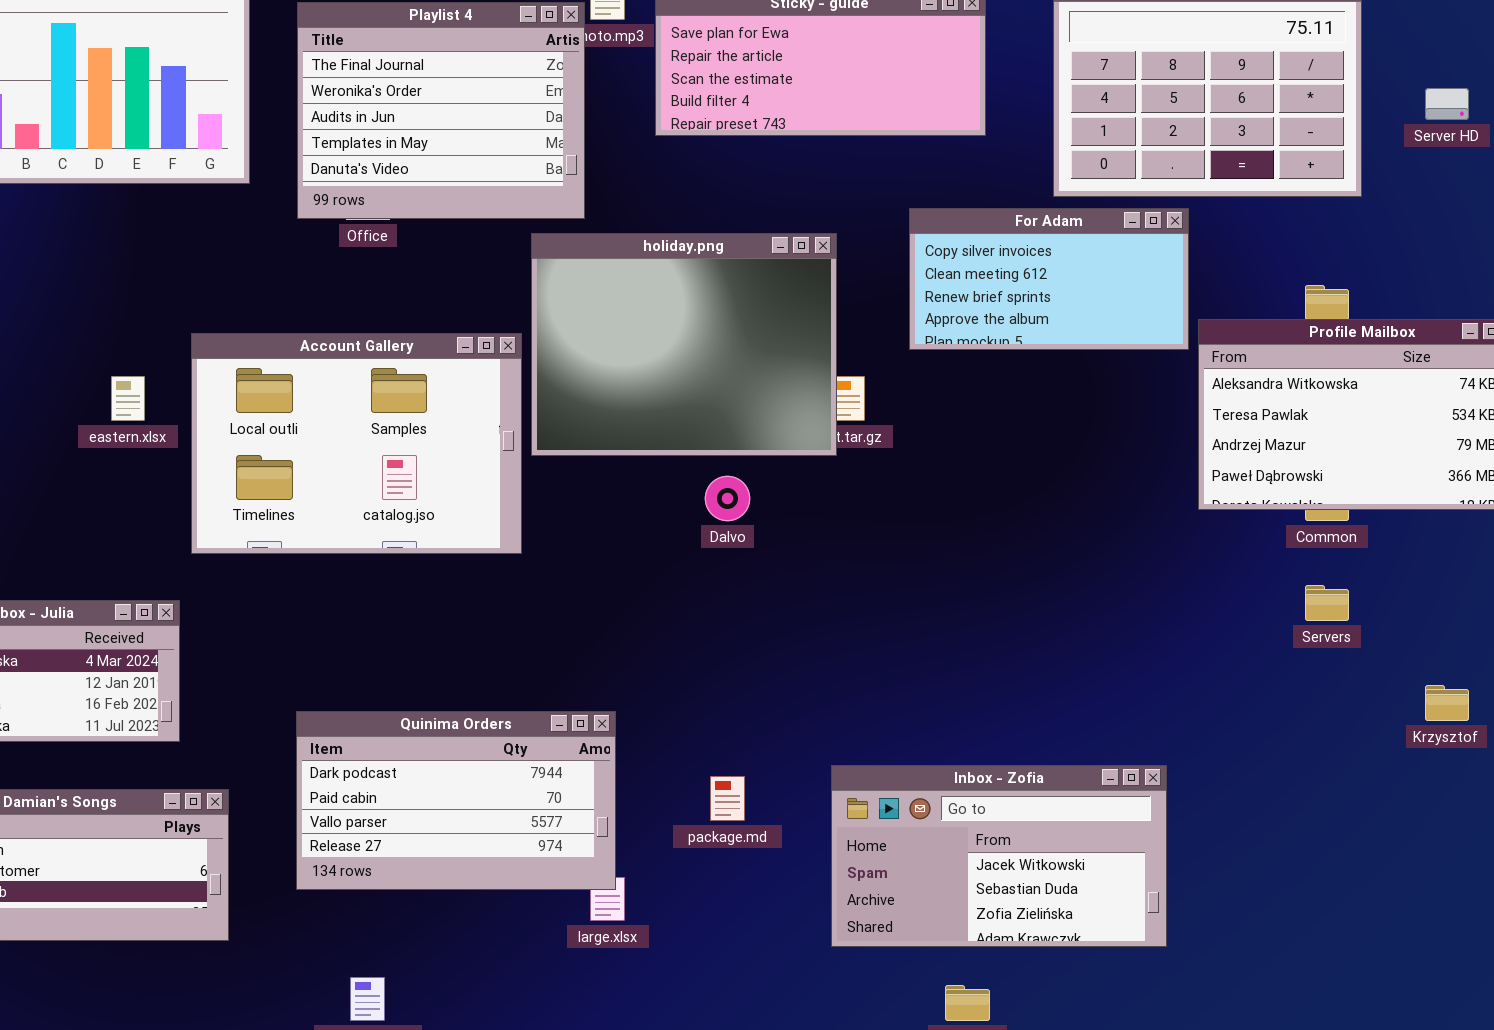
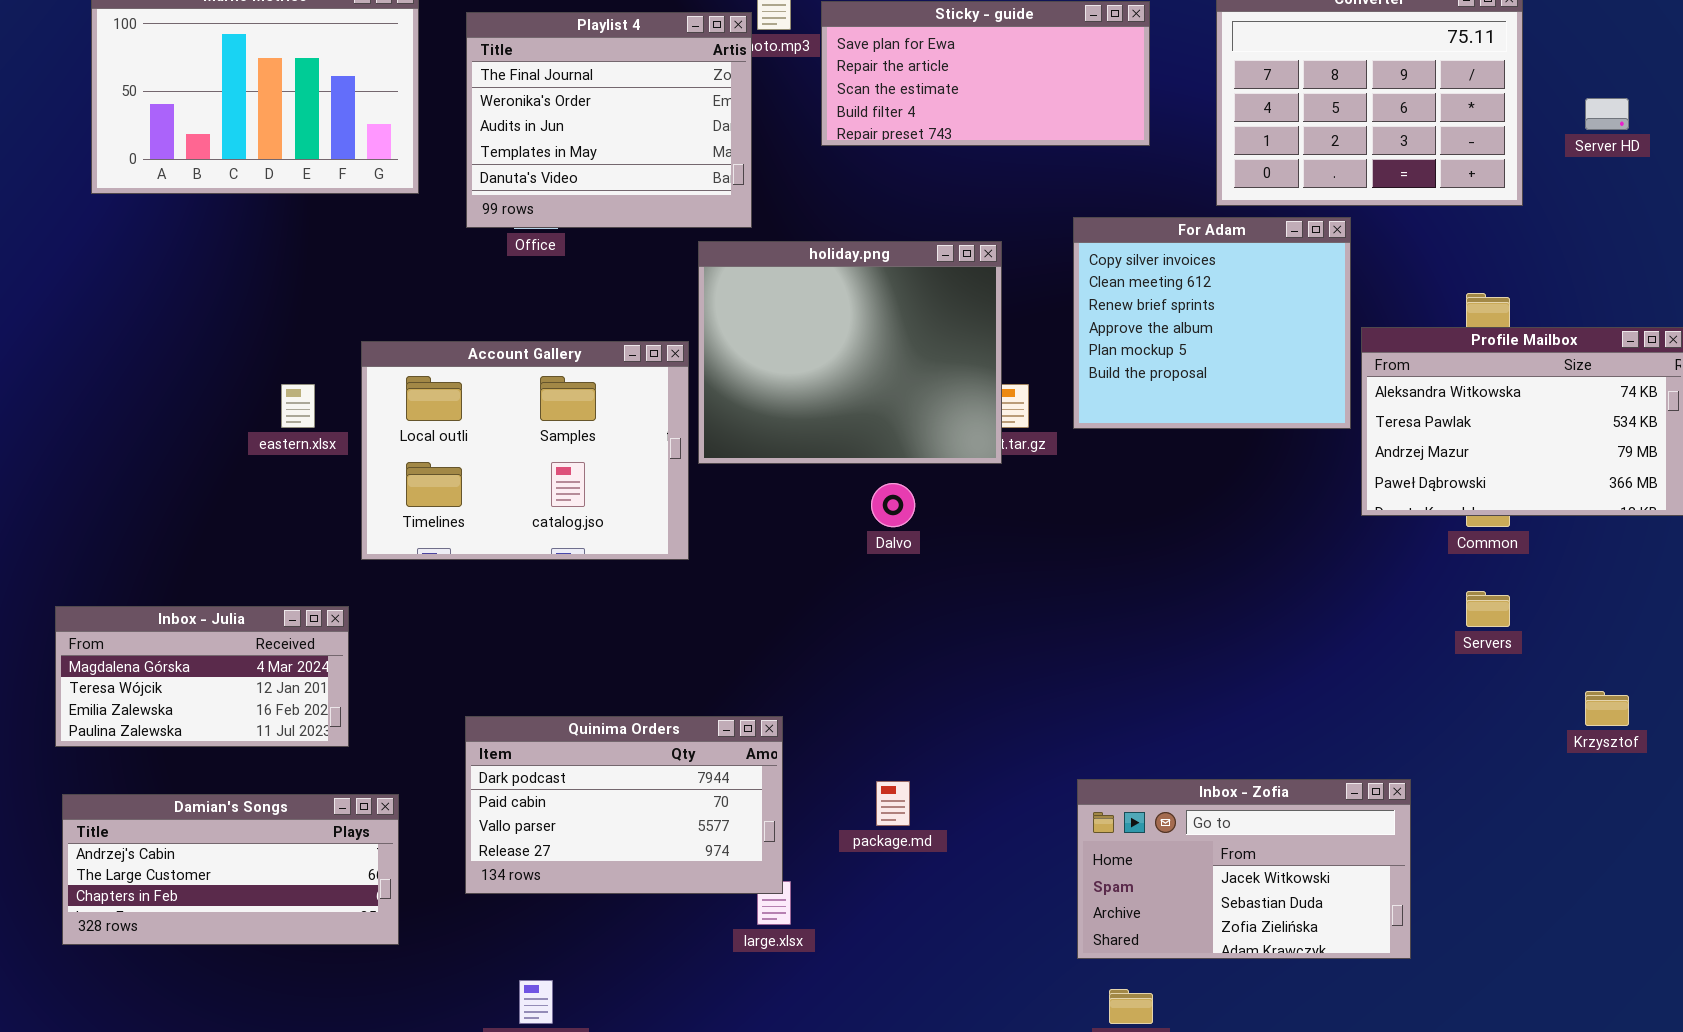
For Adam: [909,208,1189,350] -> [1073,217,1351,429], resized
Inbox - Zofia: [831,765,1167,947] -> [1077,779,1411,959], moved

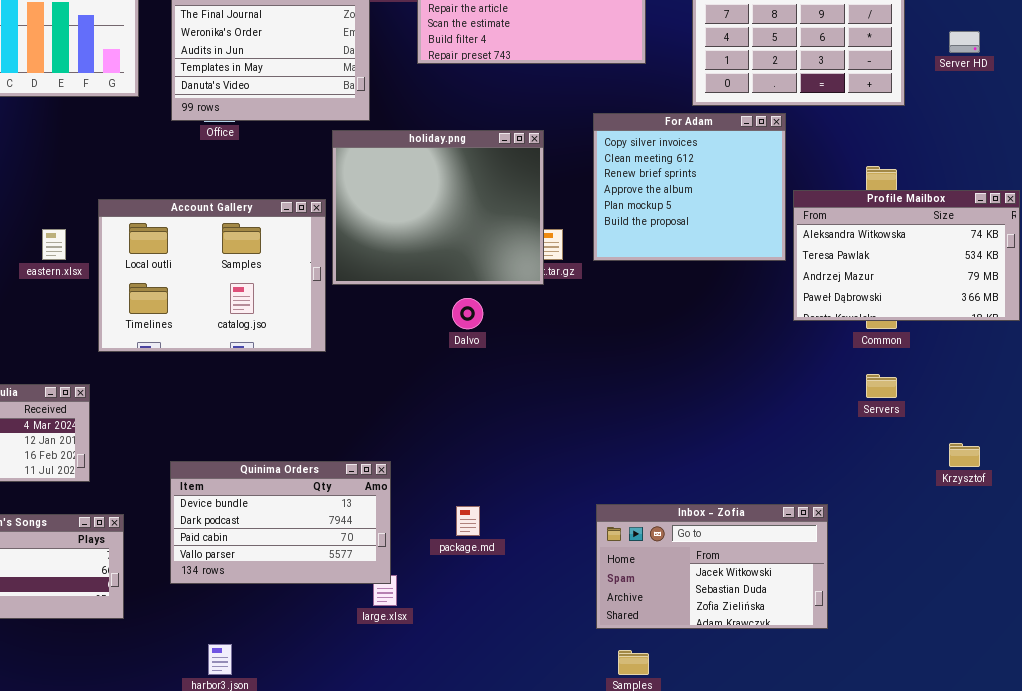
Quinima Orders: [465,716,783,894] -> [170,461,391,584], scrolled up 1 row

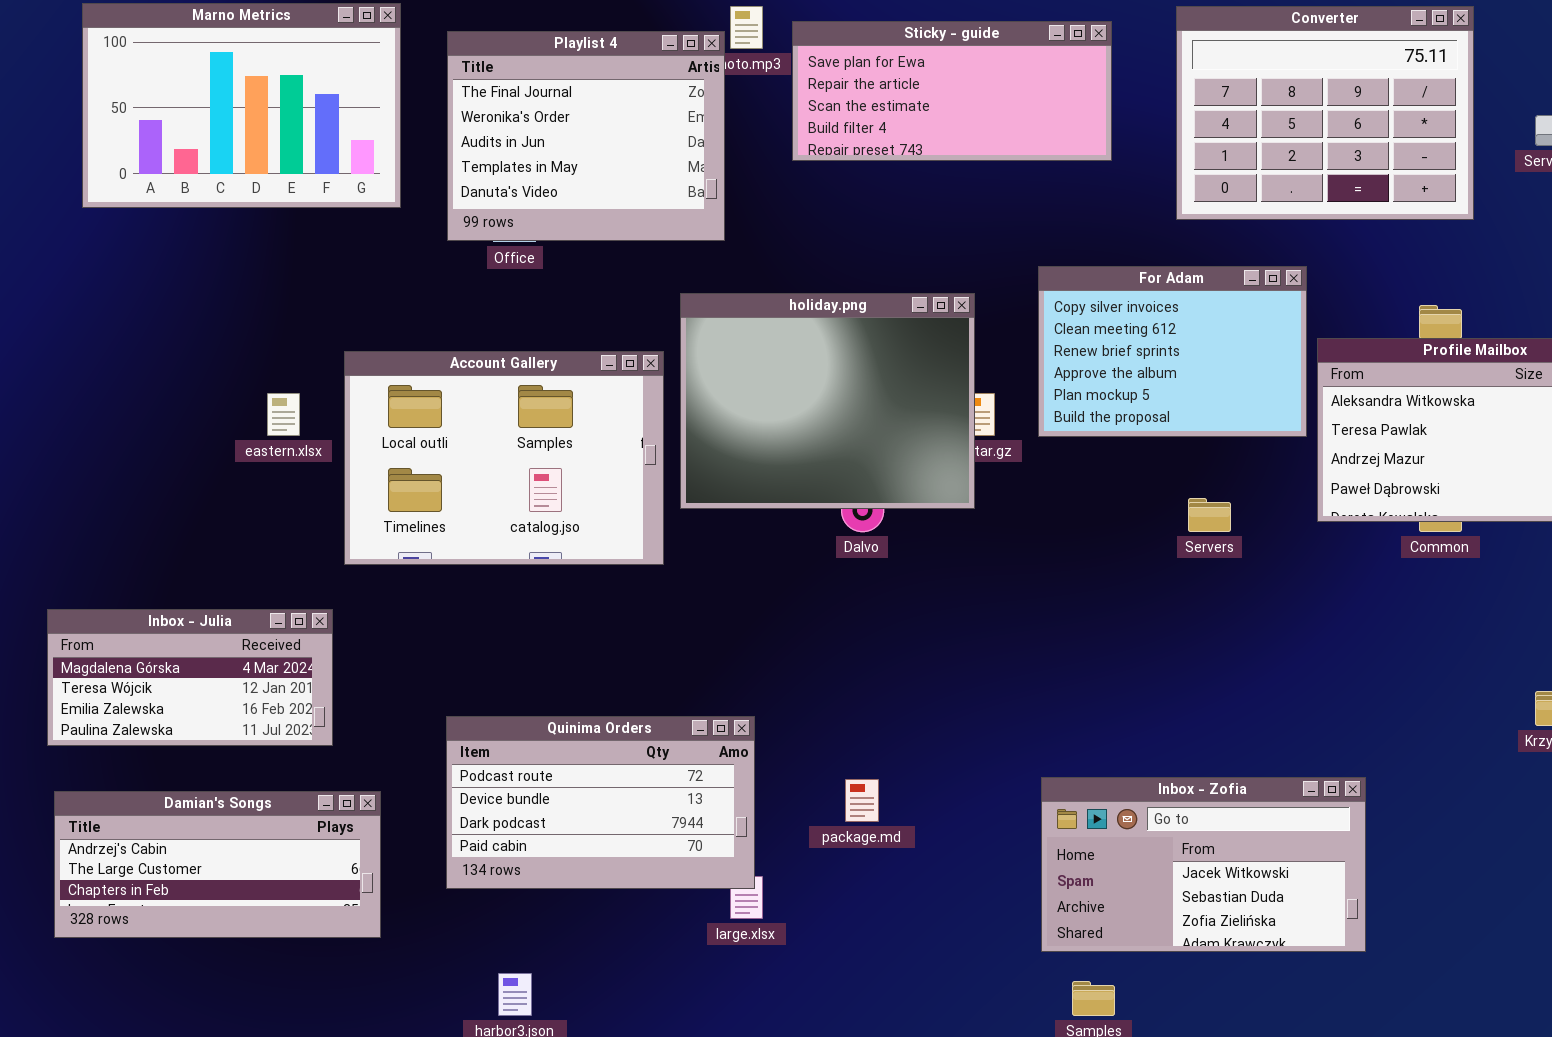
For Adam: [593,113,786,261] -> [1038,266,1307,437], resized
holiday.png: [332,130,544,285] -> [680,293,975,509], moved
Servers: [866,374,897,398] -> [1188,498,1231,532], moved
Quinima Orders: [170,461,391,584] -> [446,716,755,889], scrolled up 1 row

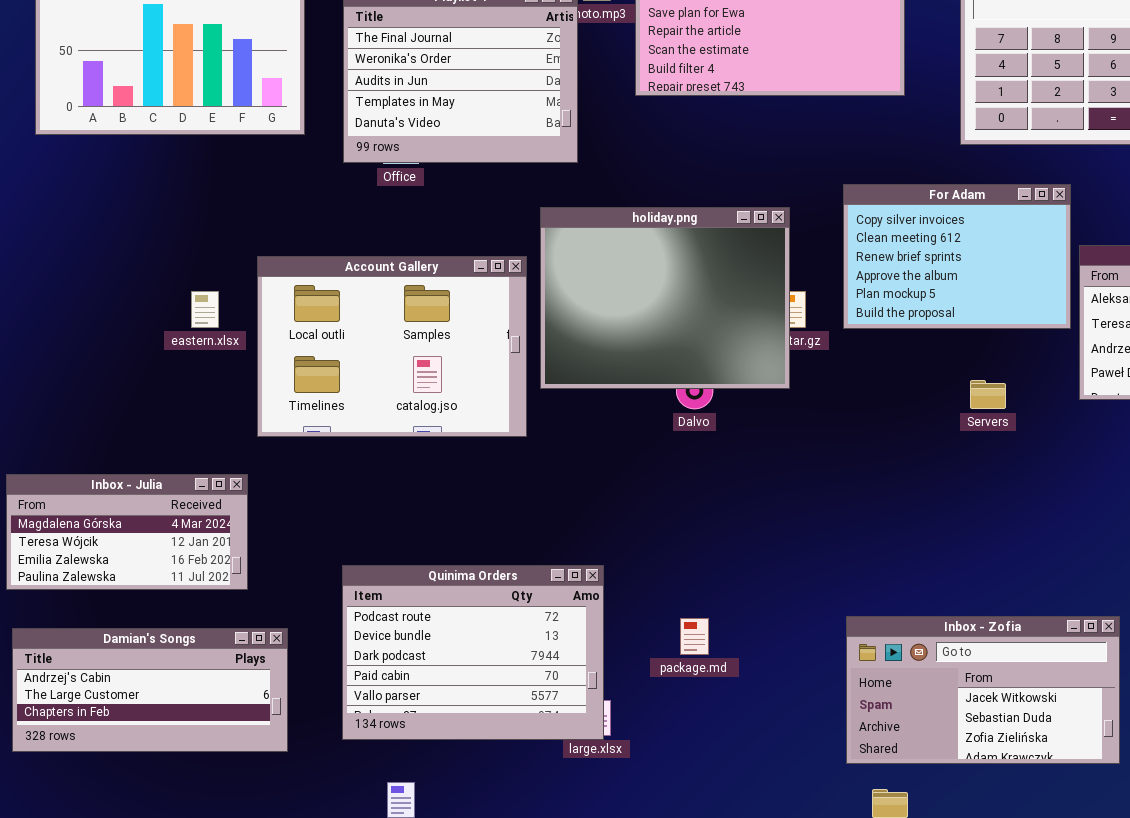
Quinima Orders: [446,716,755,889] -> [342,565,604,740], resized

